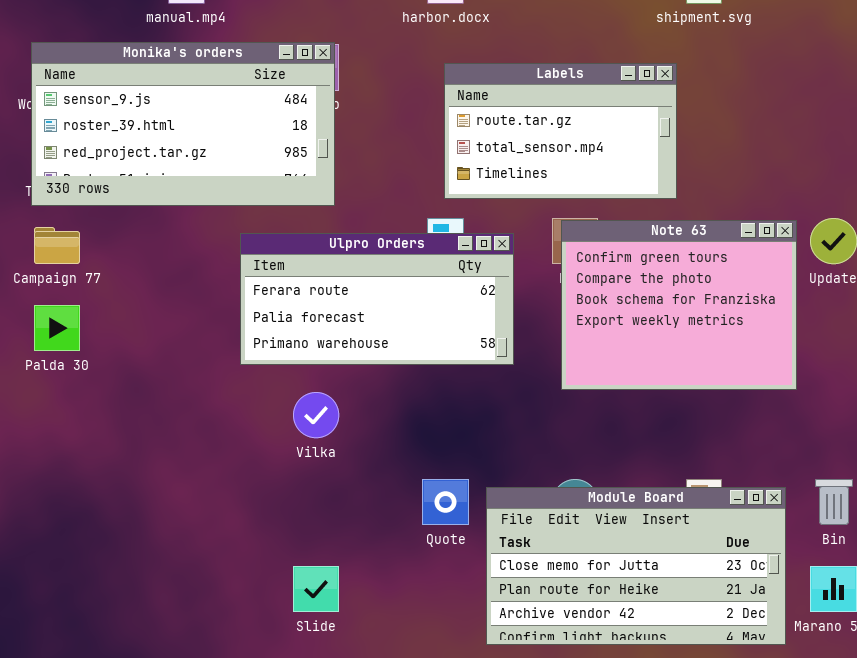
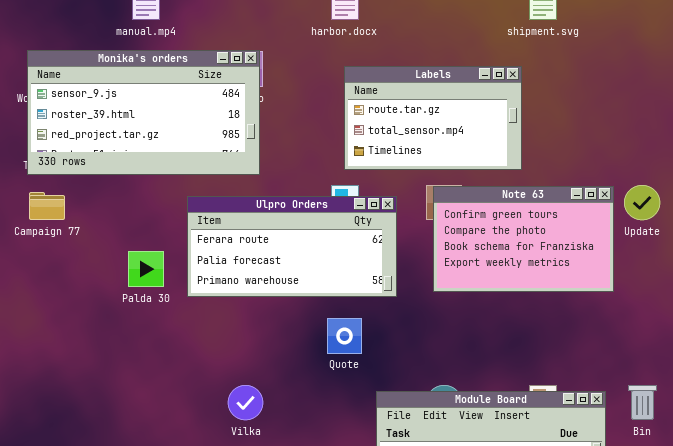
Note 63: [561,220,797,390] -> [433,186,614,292], resized
Palda 30: [34,305,80,351] -> [128,251,164,287], moved
Vilka: [293,392,339,438] -> [228,385,263,420], moved
Quote: [422,479,469,525] -> [327,318,362,354], moved

